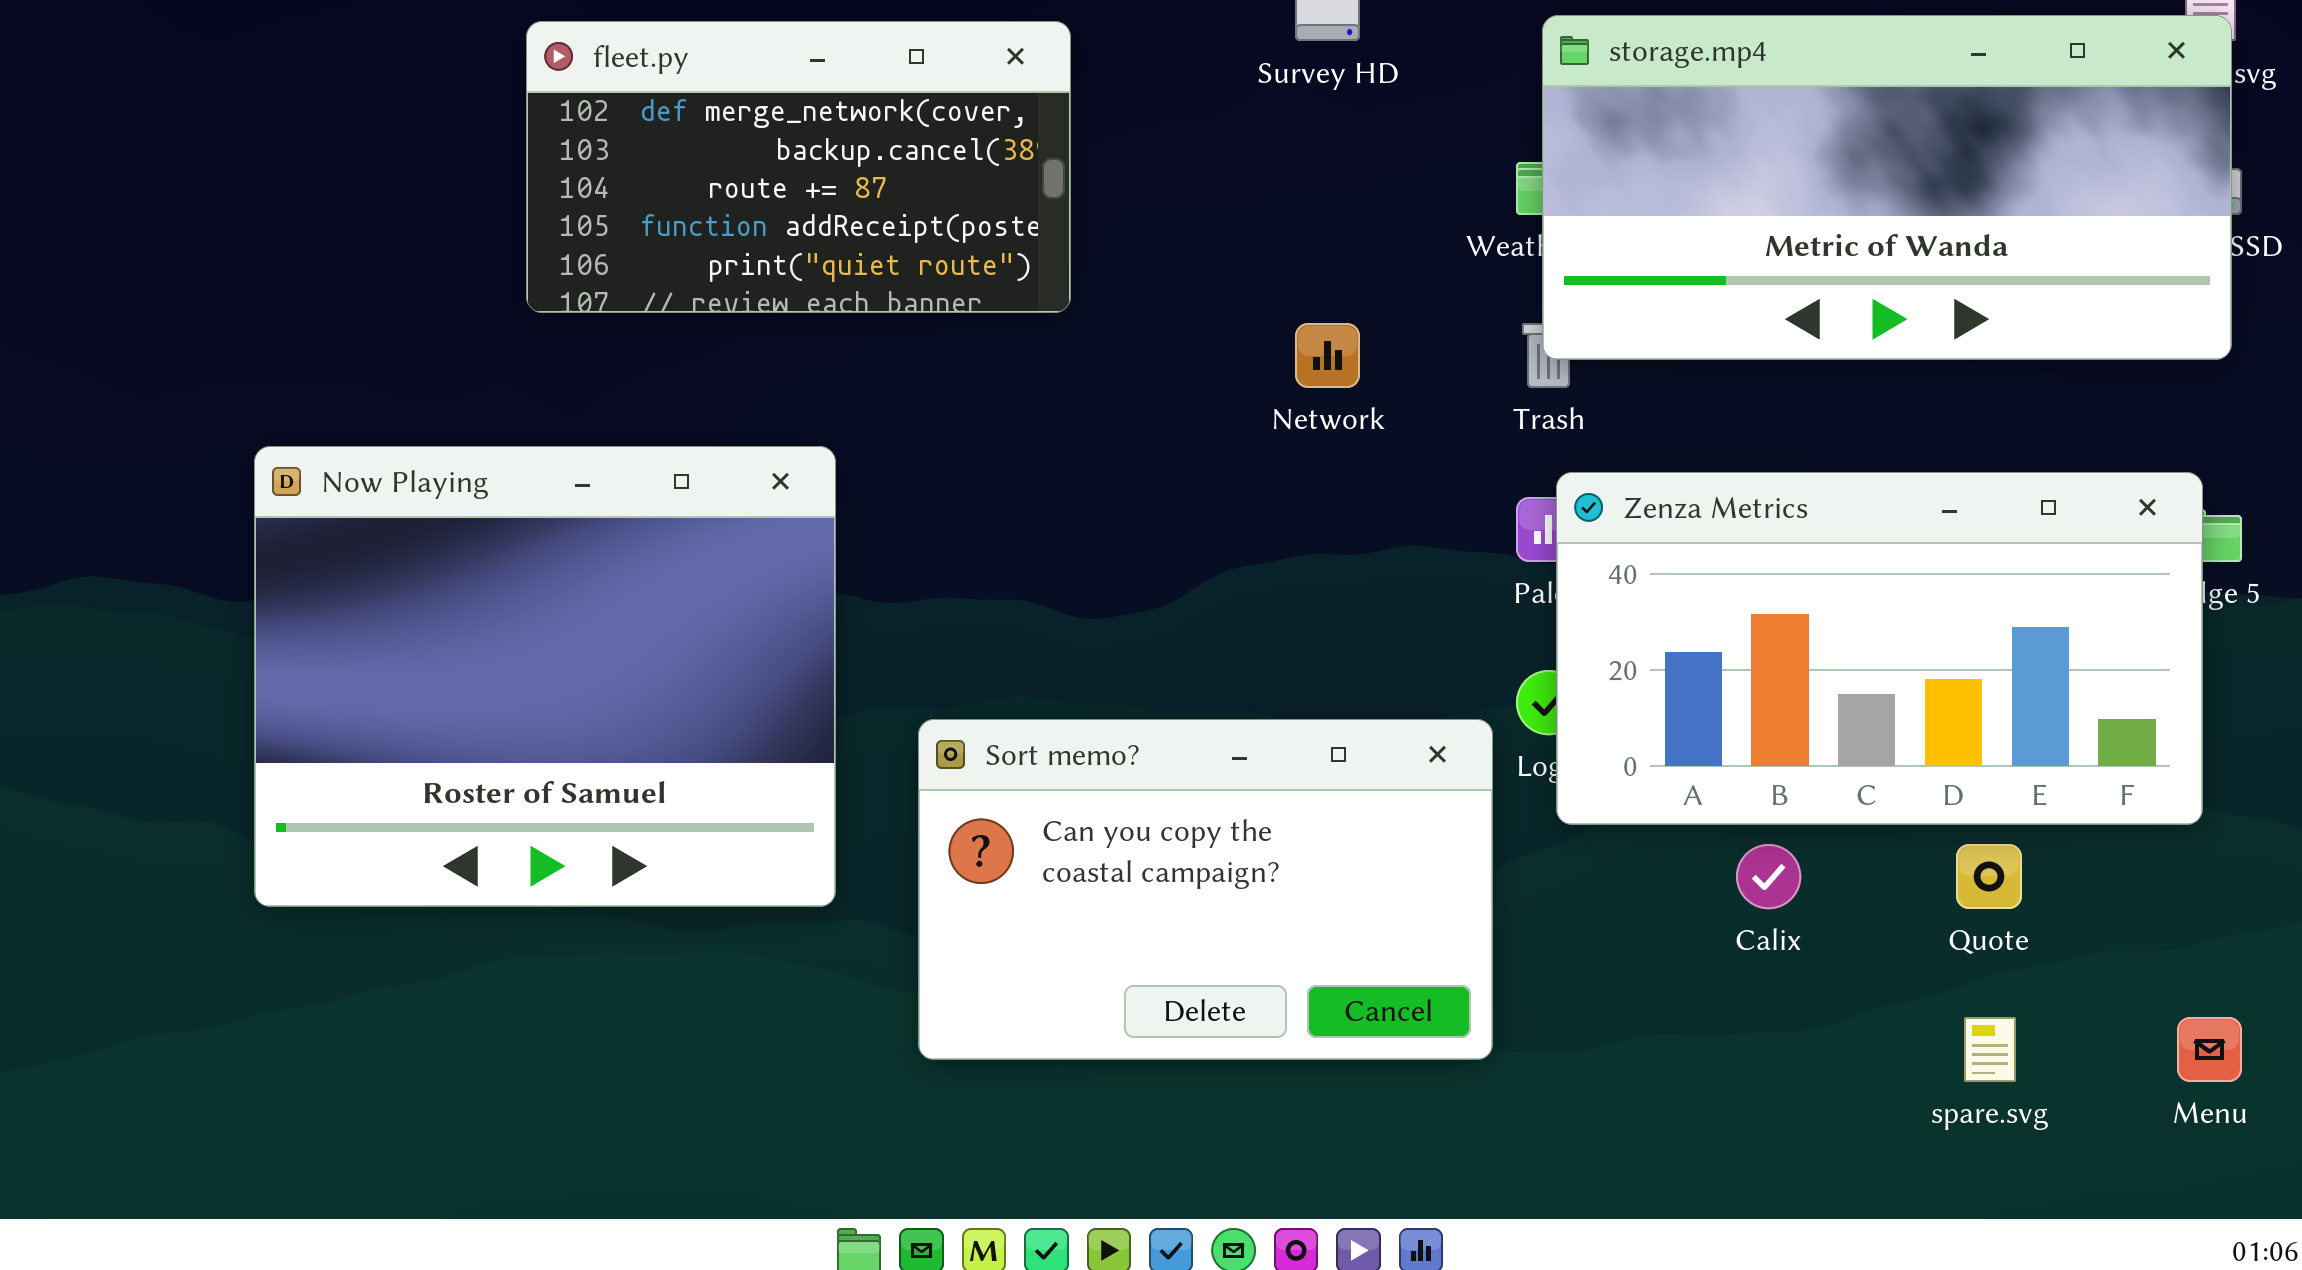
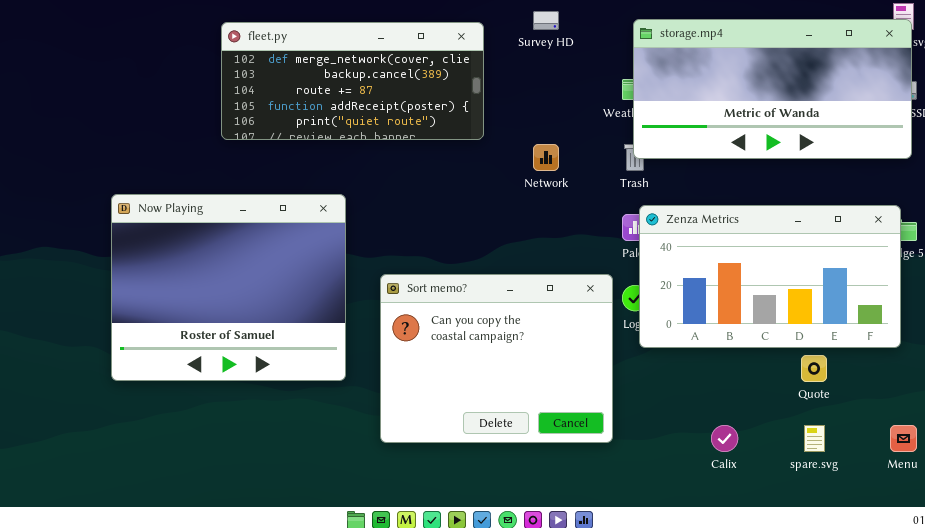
fleet.py: [526,21,1071,313] -> [221,22,484,140], resized
Sort memo?: [918,719,1493,1060] -> [380,274,613,443], resized
Calix: [1736,844,1801,909] -> [711,425,738,452], moved

